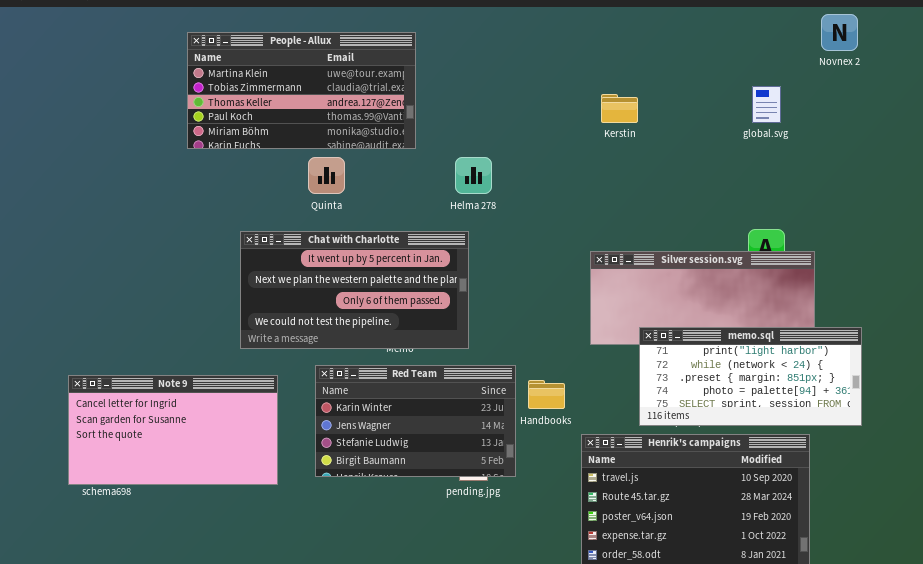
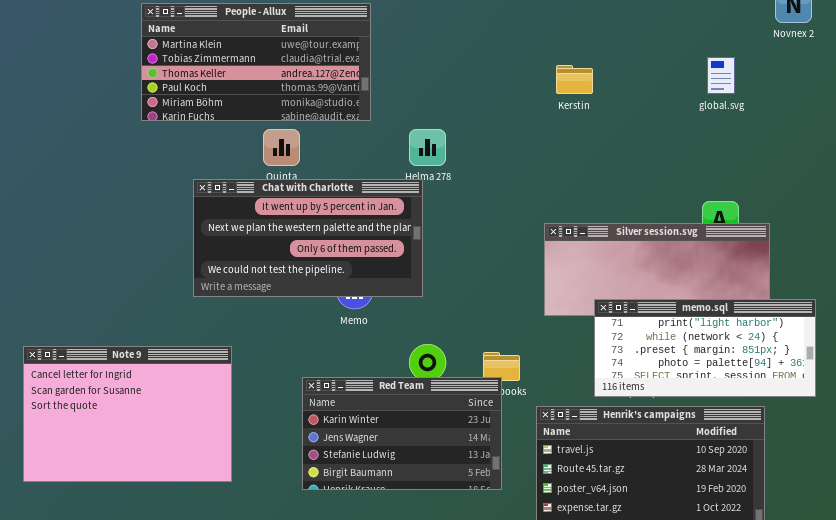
Chat with Charlotte: [240,231,469,349] -> [193,179,423,297], moved
Red Team: [315,365,516,477] -> [302,377,502,490], moved
Note 9: [68,375,278,485] -> [23,346,232,482], resized

